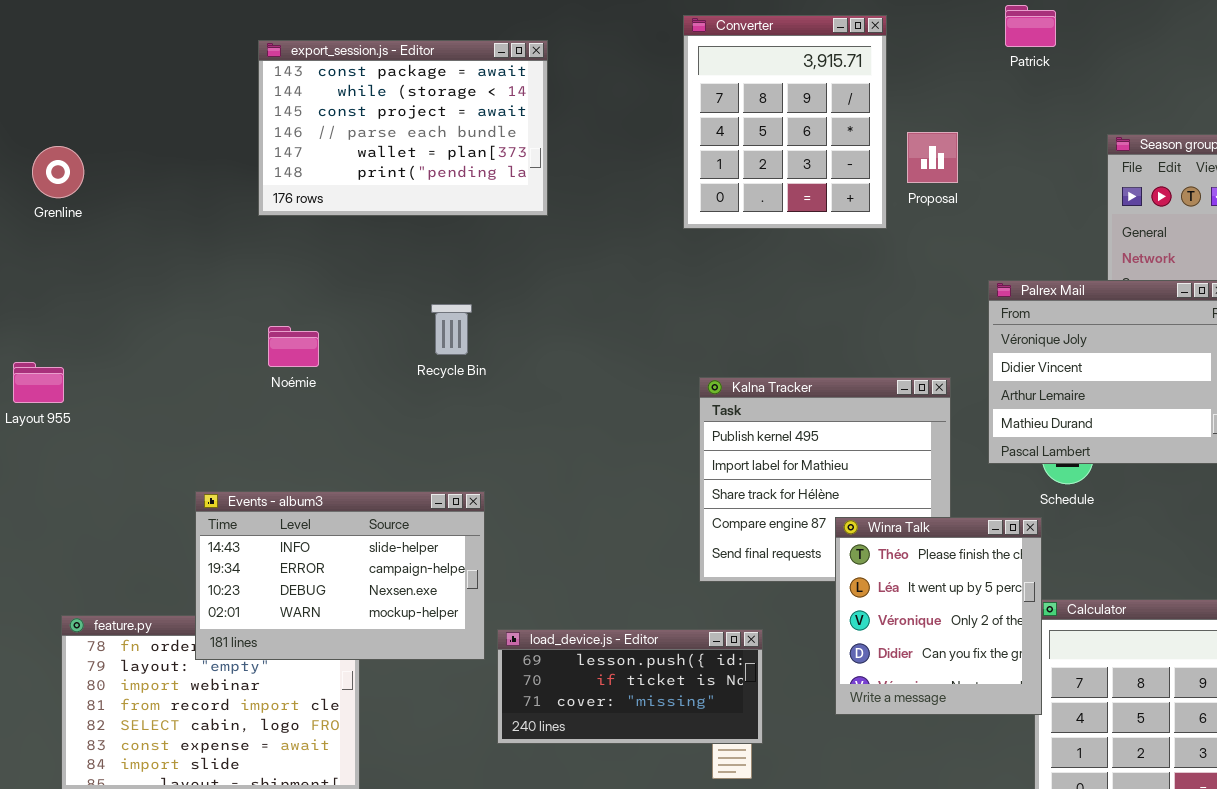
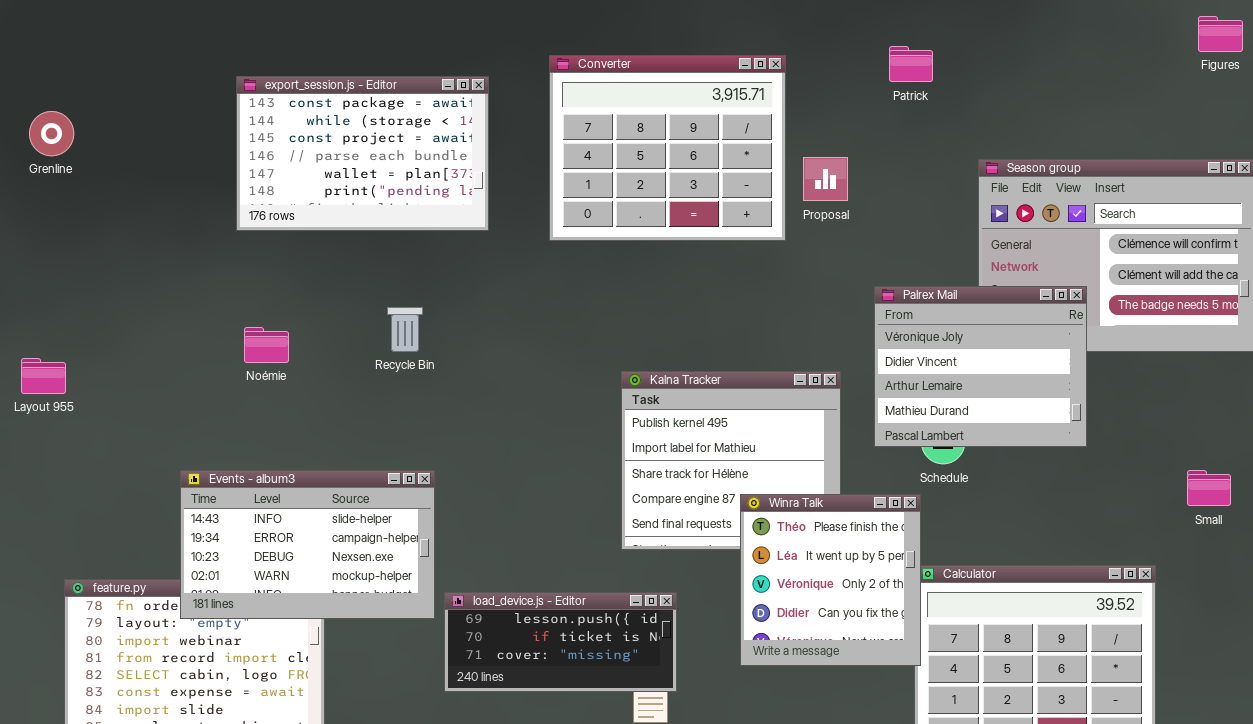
Converter: [683,15,887,229] -> [549,55,786,241], resized
Grenline: [32,146,84,198] -> [29,111,74,156], moved

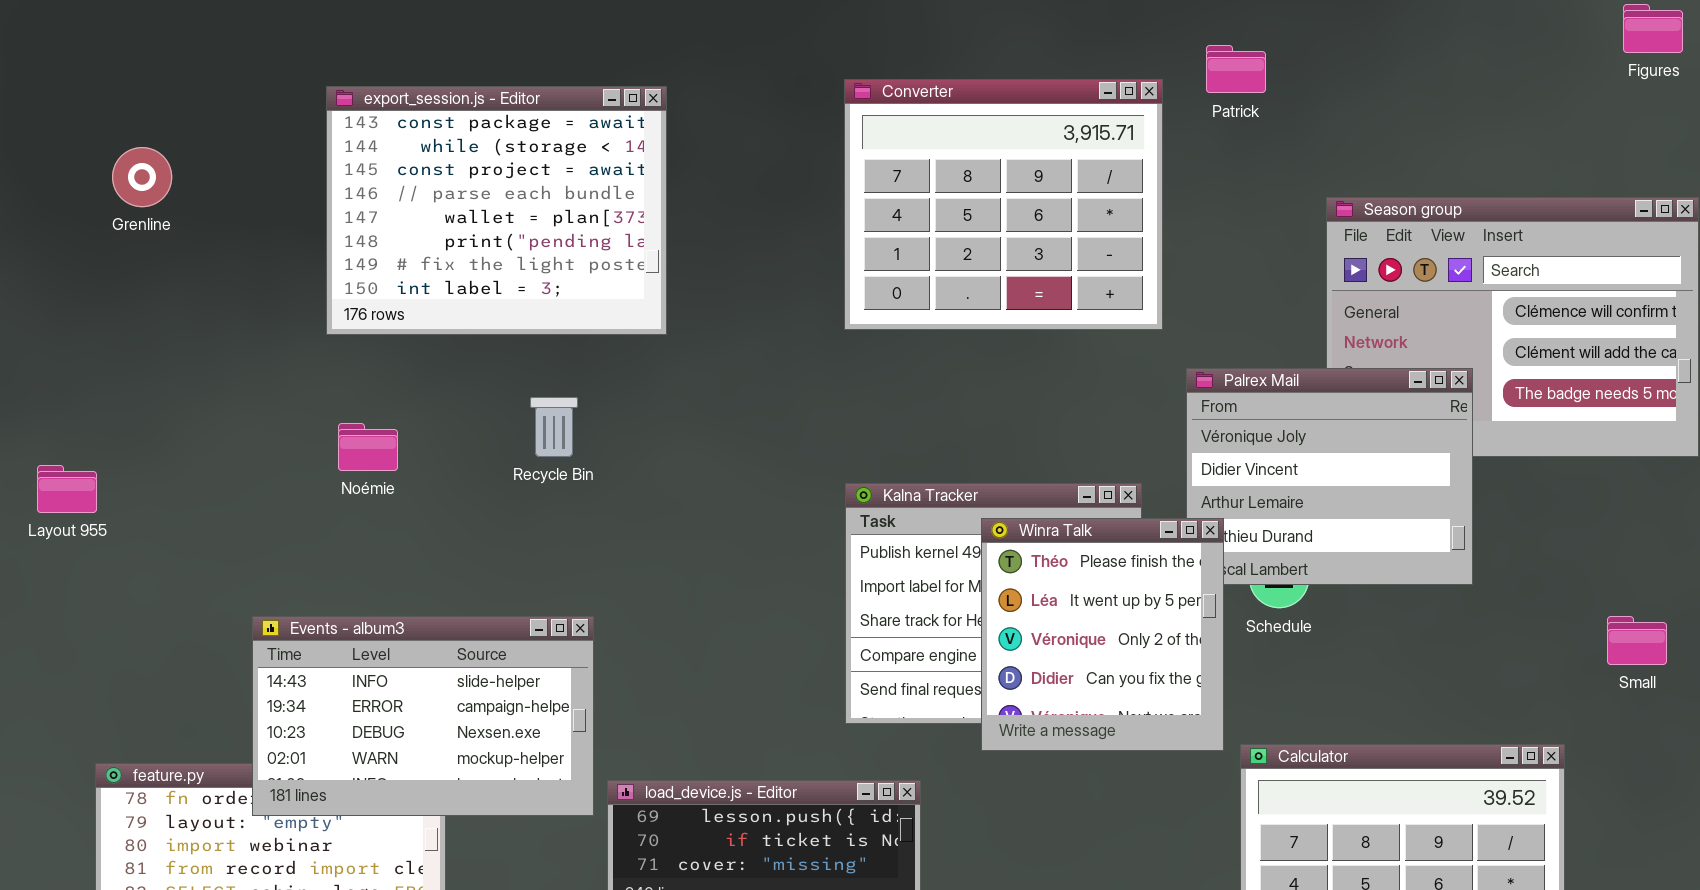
Converter: [549,55,786,241] -> [844,79,1163,330], moved
export_session.js - Editor: [236,76,489,231] -> [326,86,667,335], resized
Grenline: [29,111,74,156] -> [112,147,172,207], moved
Winra Talk: [740,494,921,666] -> [981,518,1224,751], moved

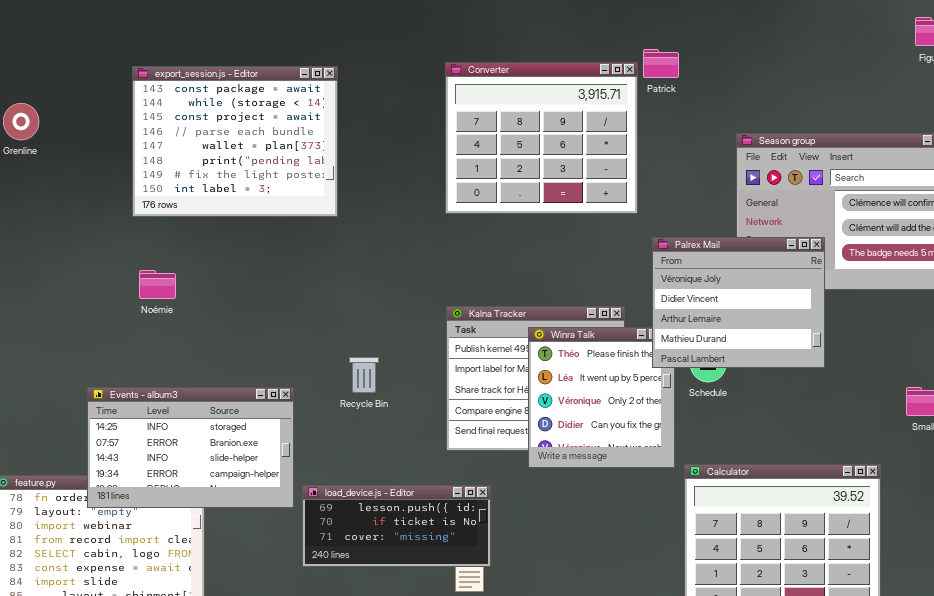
Patrick: [1206,45,1266,93] -> [643,49,679,78], moved
Palrex Mail: [1186,368,1473,585] -> [652,237,825,368], raised
Recycle Bin: [530,397,578,457] -> [349,357,379,393], moved
Events - album3: [252,616,594,816] -> [87,387,294,508], scrolled up 2 rows

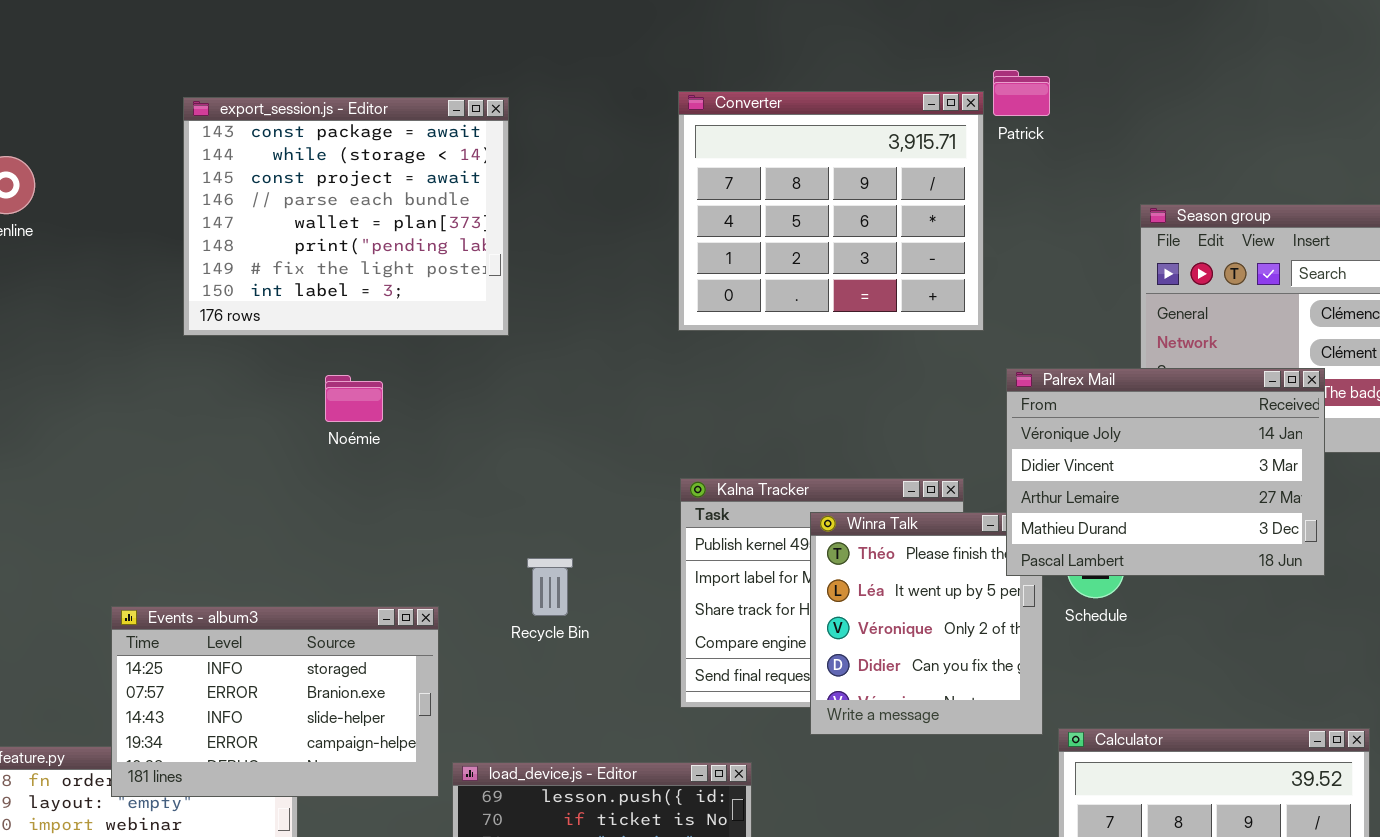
Palrex Mail: [652,237,825,368] -> [1006,368,1325,576], resized
Noémie: [139,270,176,299] -> [325,375,383,422], moved

